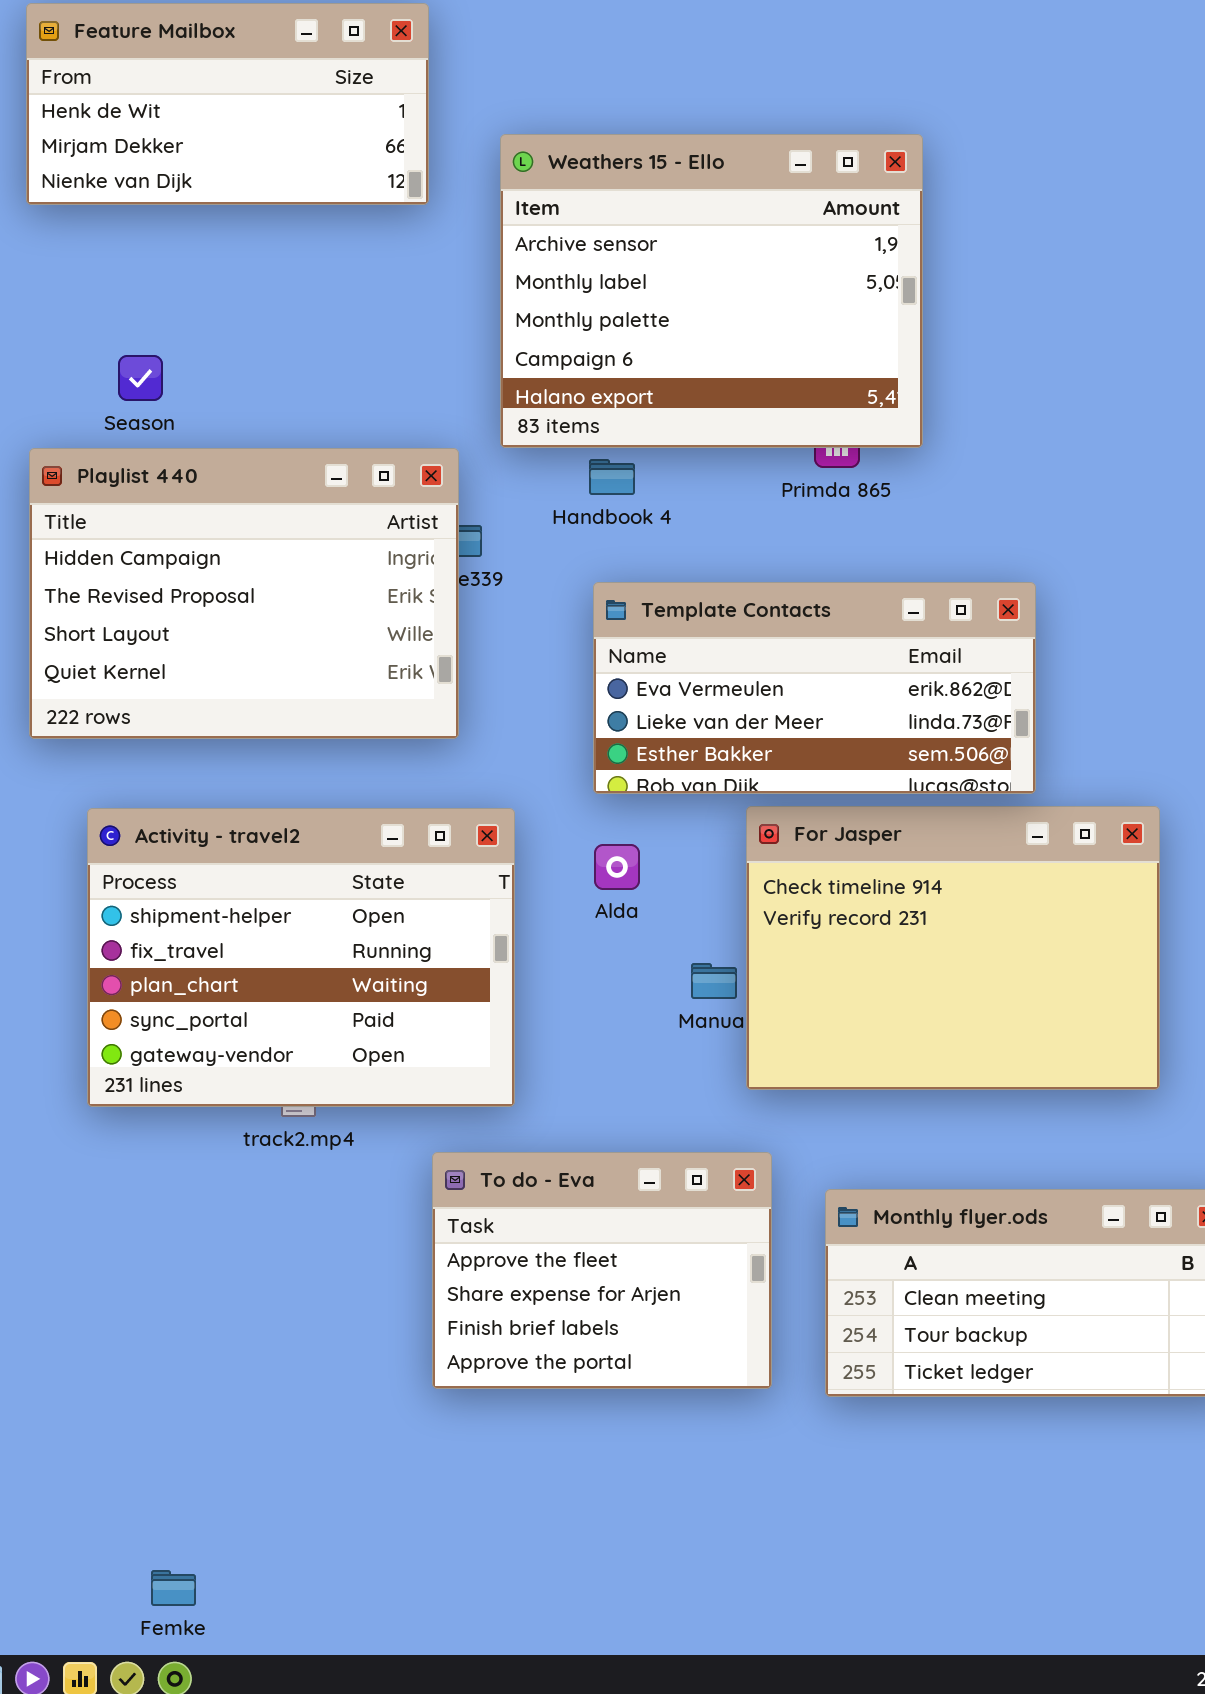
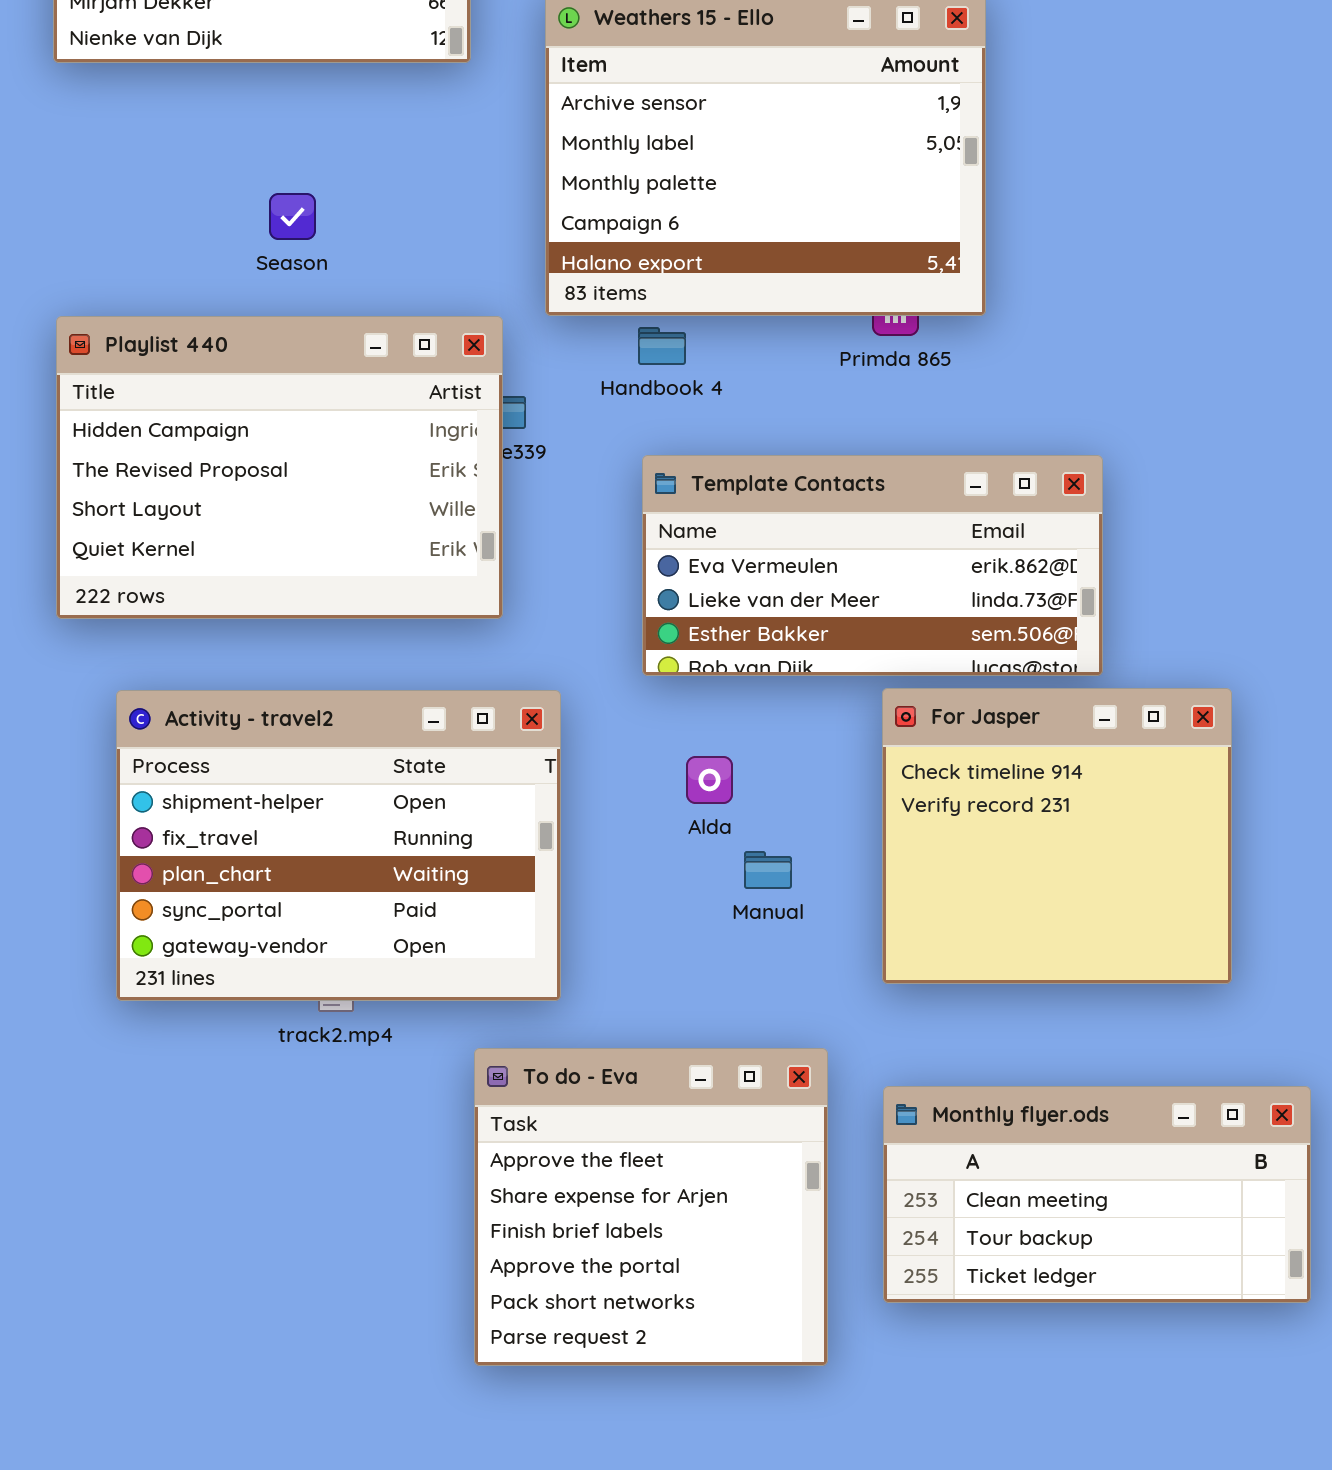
Season: [118,355,163,401] -> [269,193,316,240], moved
For Jasper: [746,806,1160,1090] -> [882,688,1232,984], resized
Alda: [594,844,640,890] -> [686,756,733,804], moved
To do - Eva: [432,1152,772,1389] -> [474,1048,828,1366], resized

